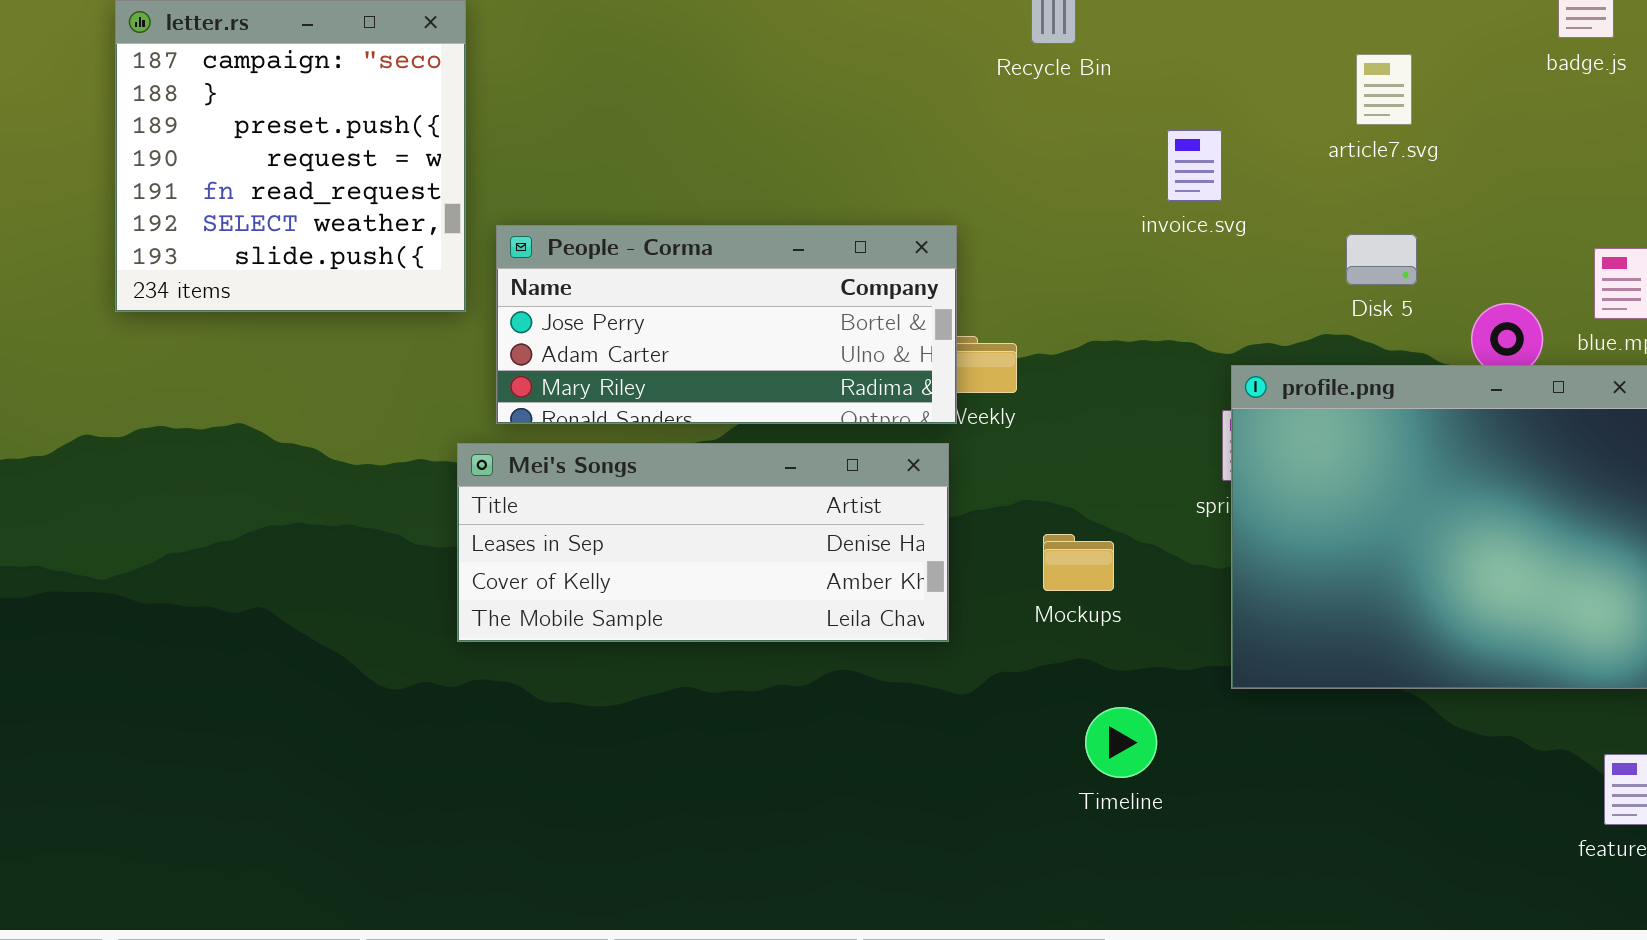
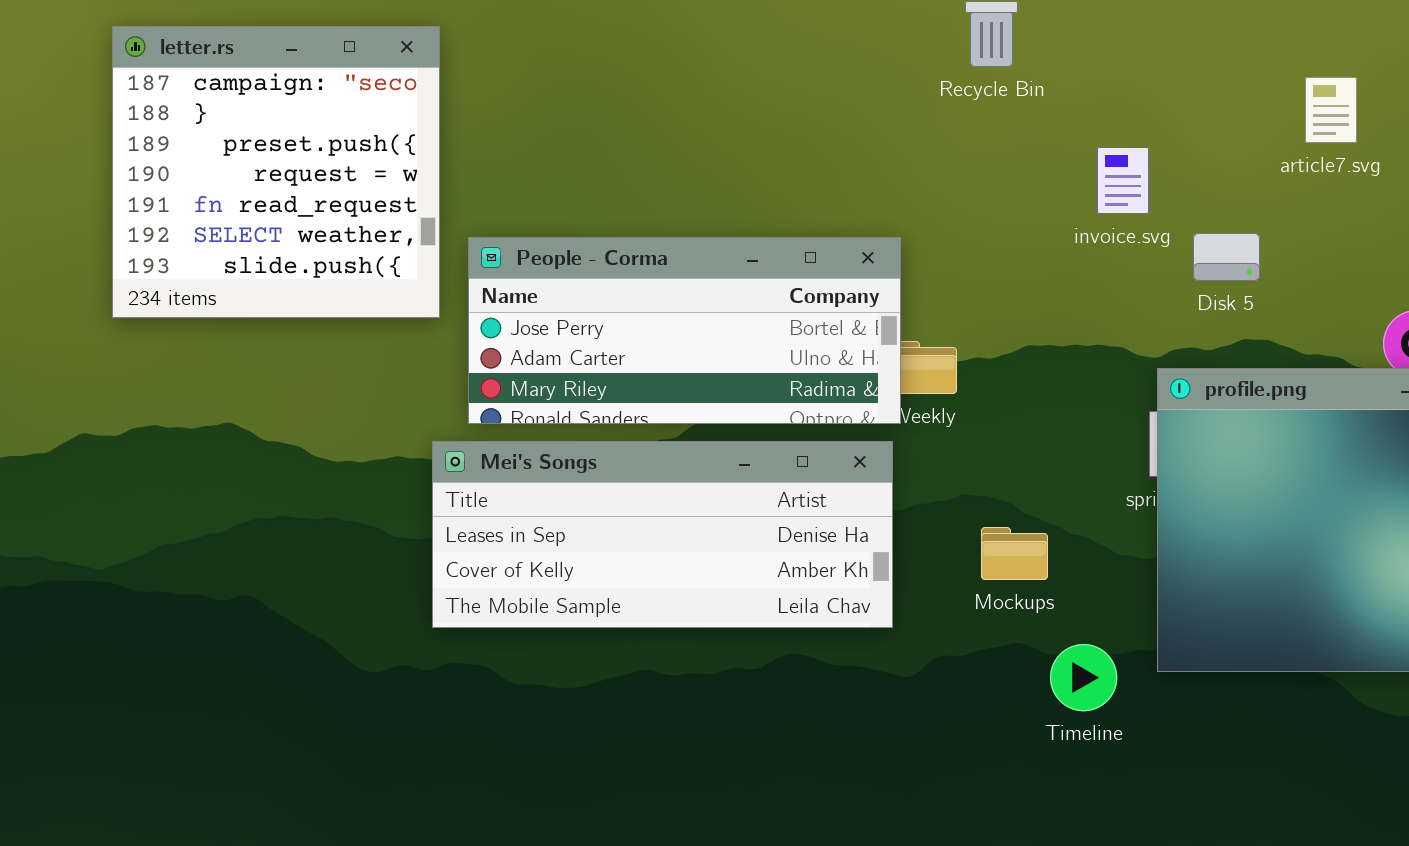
article7.svg: [1356,54,1412,125] -> [1305,77,1357,143], moved
Disk 5: [1346,234,1417,285] -> [1193,233,1260,281], moved
Timeline: [1085,707,1157,778] -> [1050,644,1117,711], moved

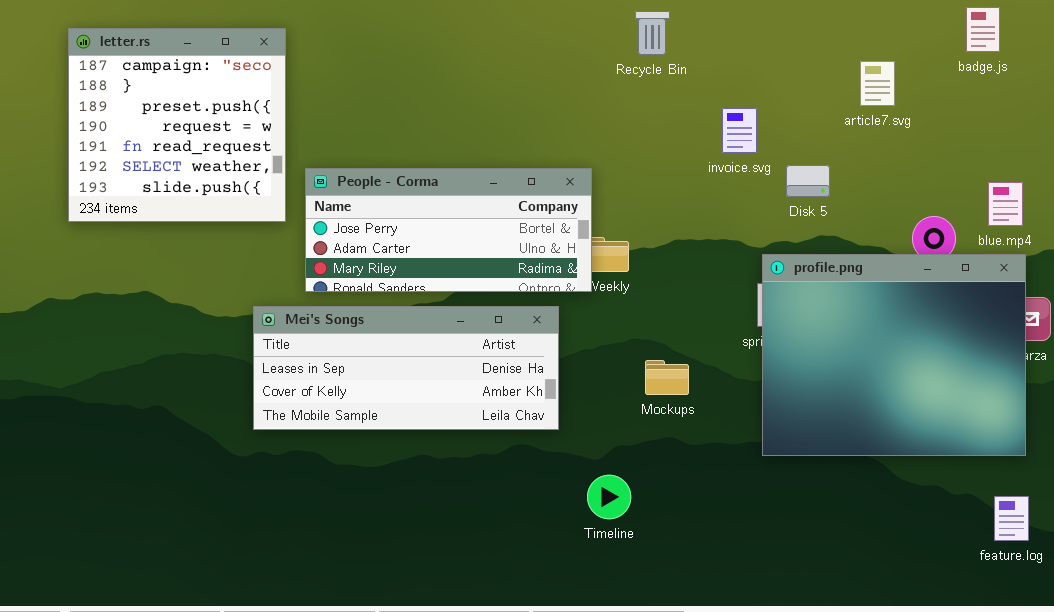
Mei's Songs: [432,441,893,628] -> [253,306,559,430], moved
Timeline: [1050,644,1117,711] -> [587,475,631,519], moved

